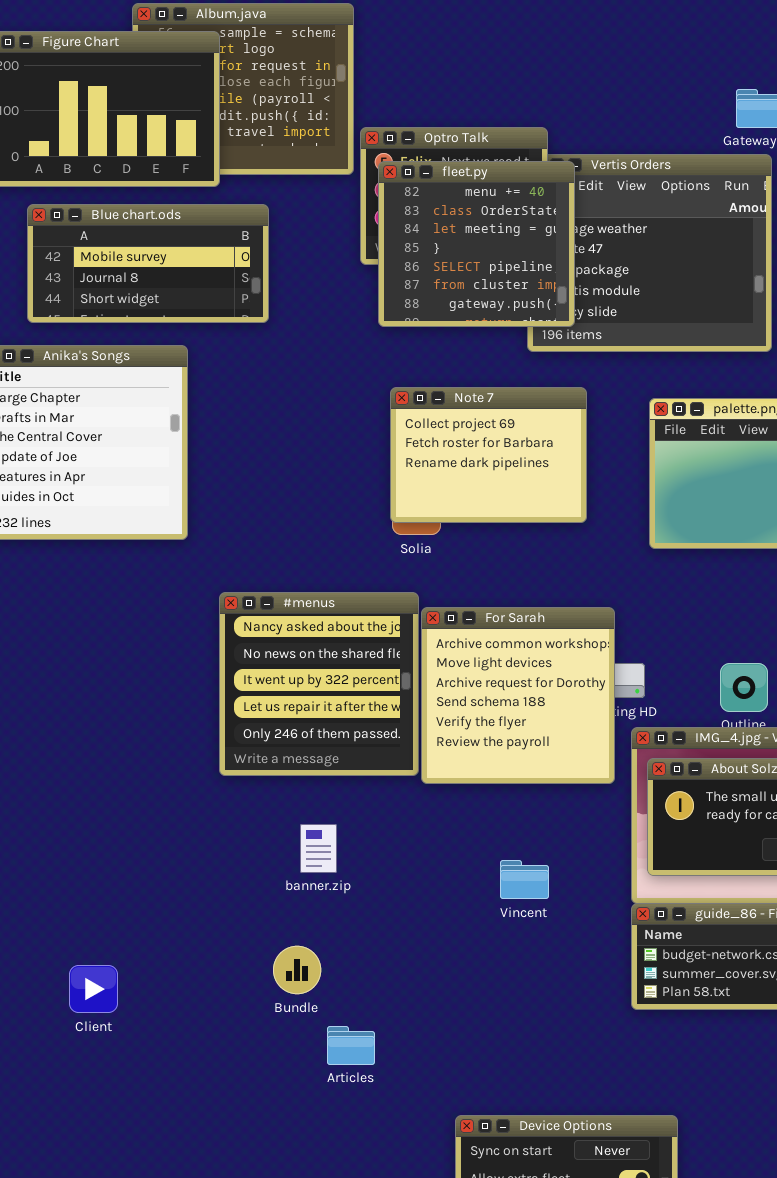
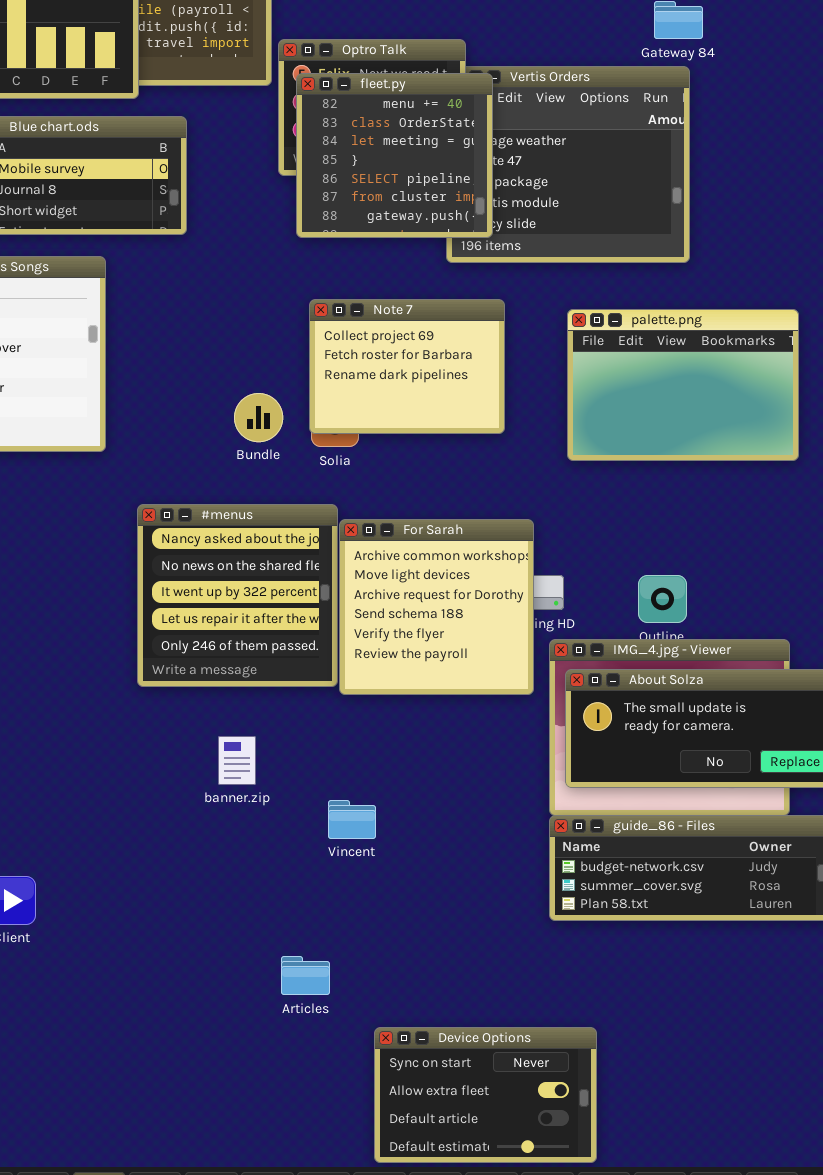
Vincent: [500,860,549,899] -> [328,800,376,839], moved
Bundle: [273,946,321,994] -> [234,393,283,442], moved
Articles: [327,1026,375,1065] -> [281,956,330,995], moved

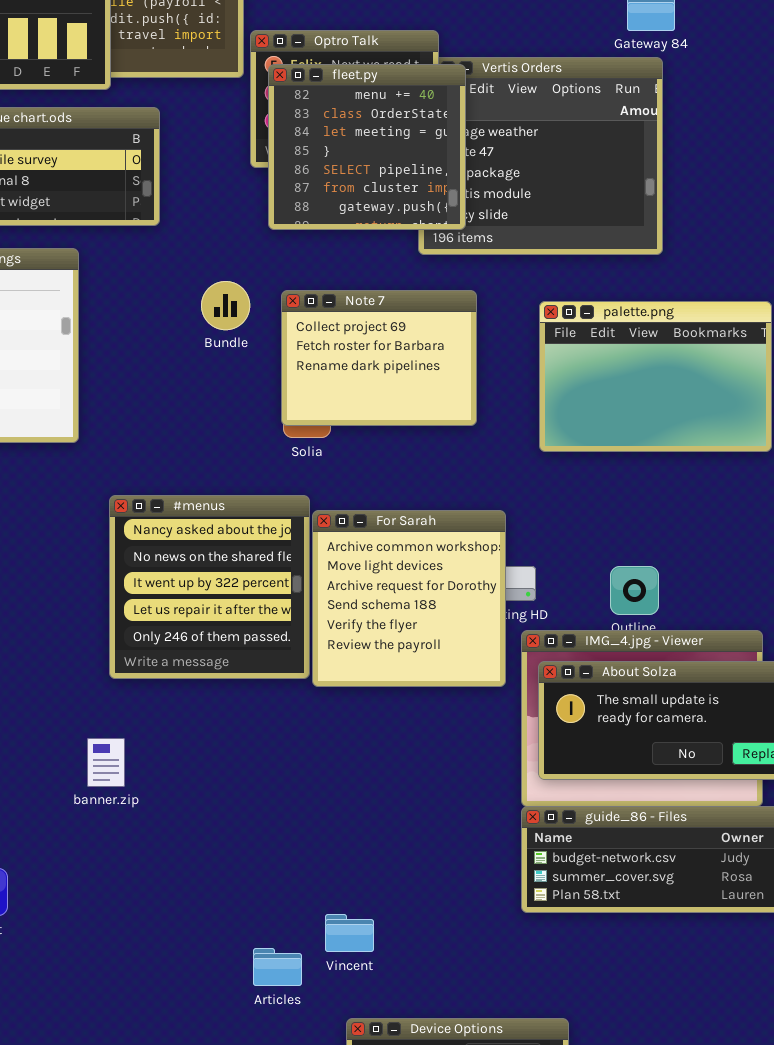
Bundle: [234,393,283,442] -> [201,281,250,330], moved
banner.zip: [218,736,256,785] -> [87,738,125,787], moved
Vincent: [328,800,376,839] -> [325,914,374,952], moved

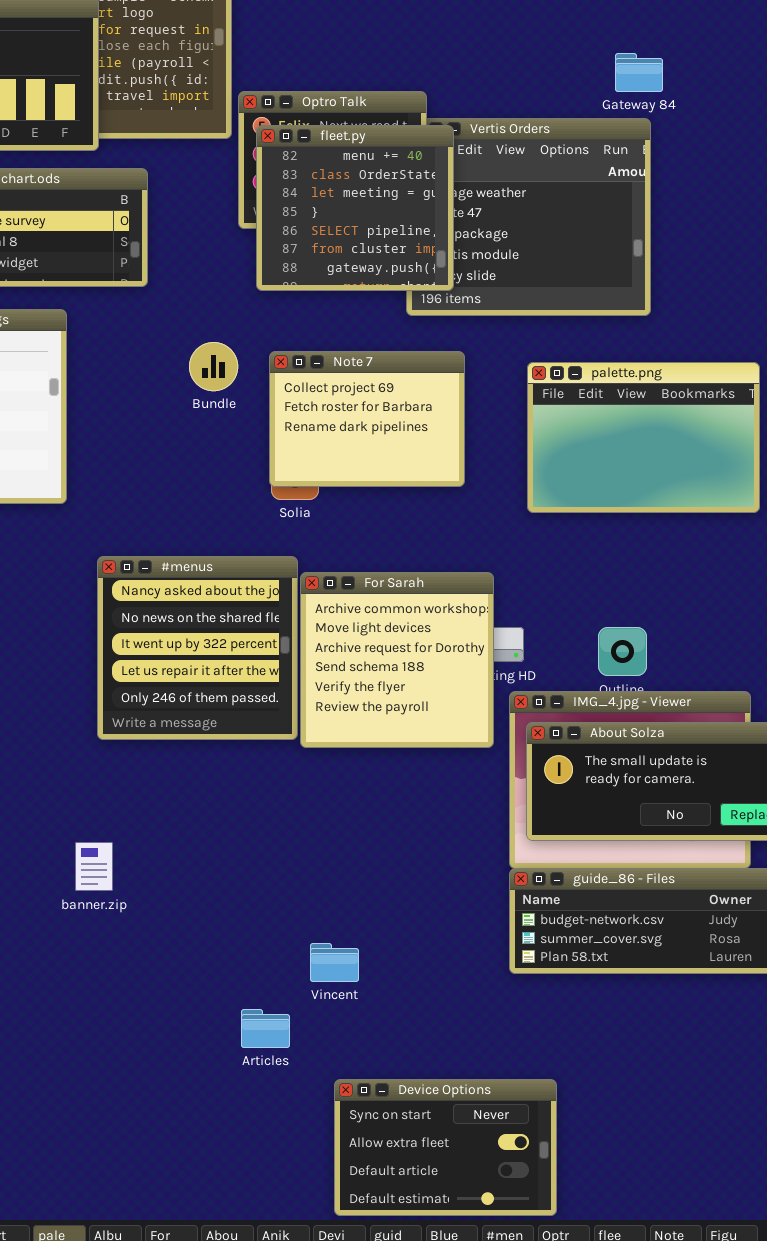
banner.zip: [87,738,125,787] -> [75,842,113,891], moved
Vincent: [325,914,374,952] -> [310,943,359,982], moved

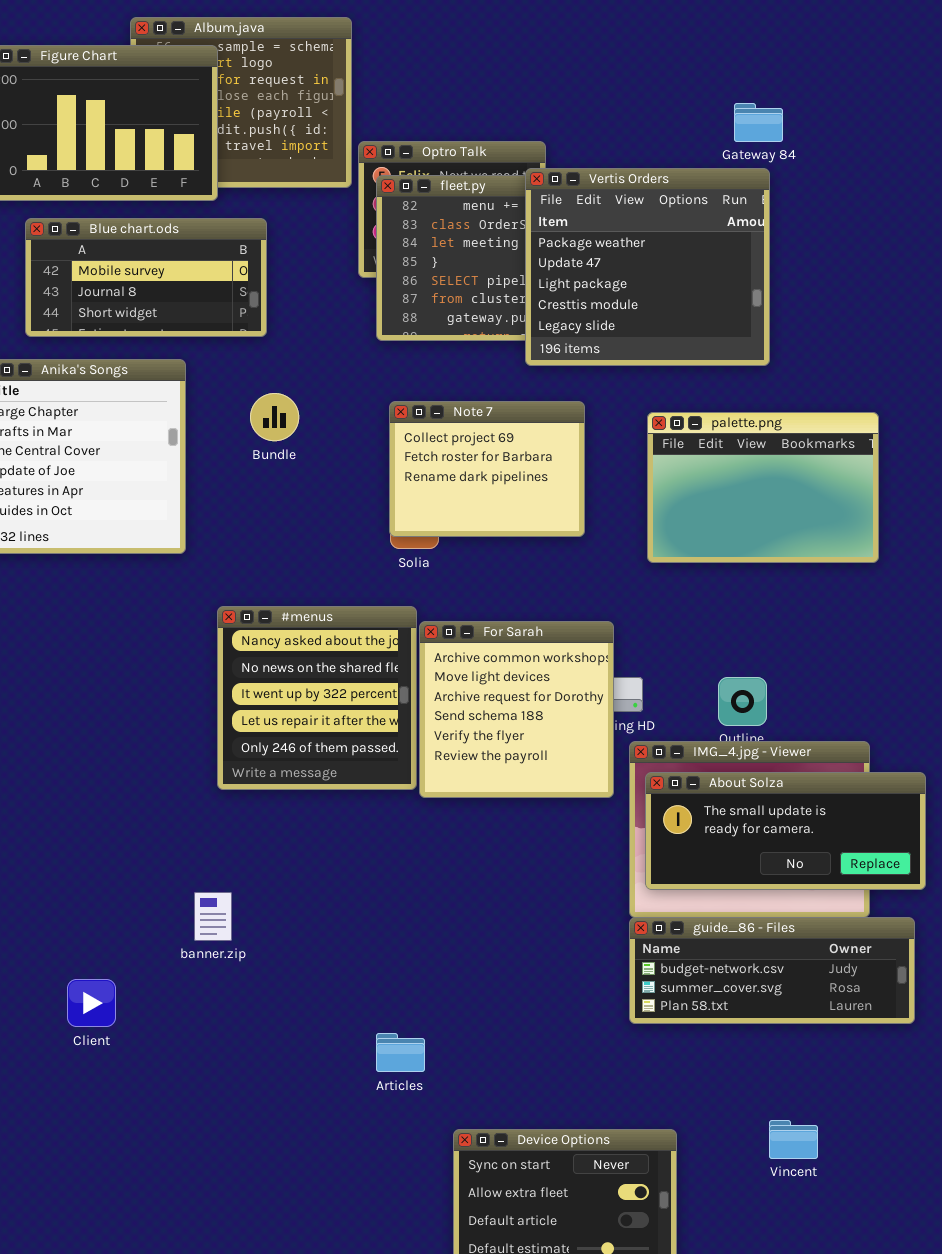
Vertis Orders: [406,118,651,316] -> [525,168,770,366], raised
Bundle: [189,342,238,391] -> [250,393,299,441], moved
Vincent: [310,943,359,982] -> [769,1120,818,1159], moved
Articles: [241,1009,290,1048] -> [376,1033,425,1072], moved

